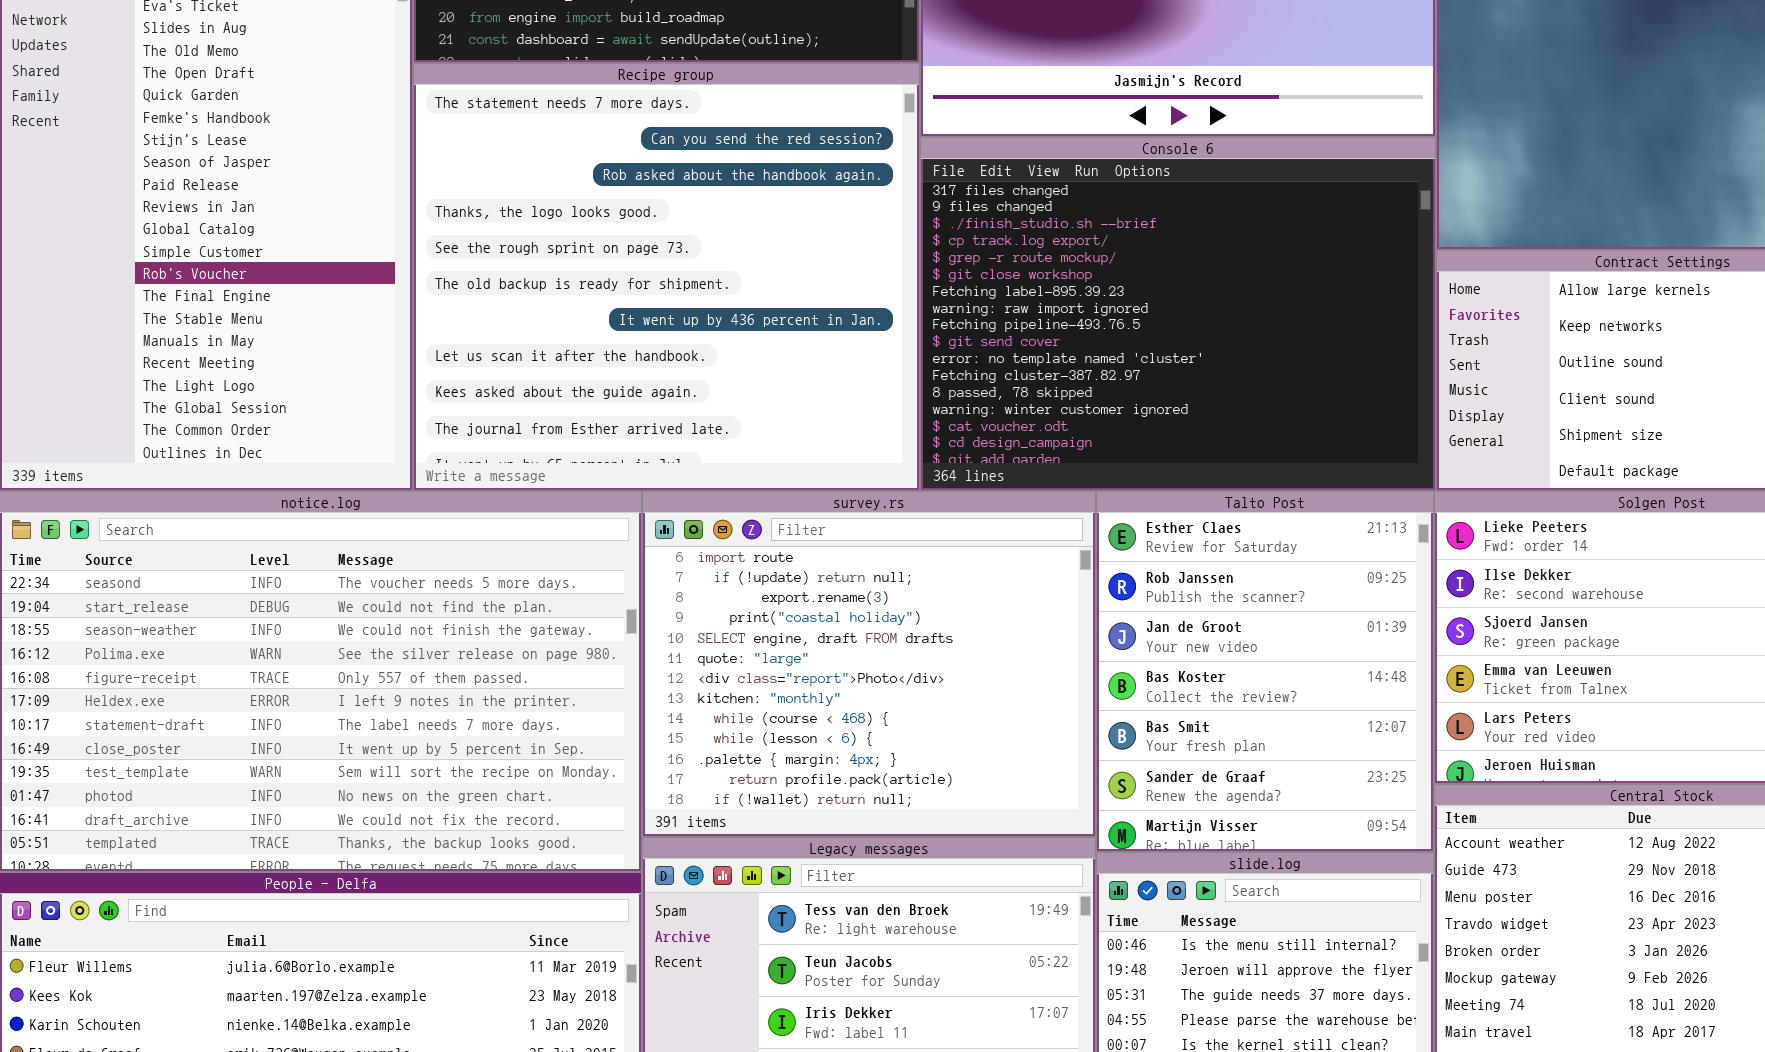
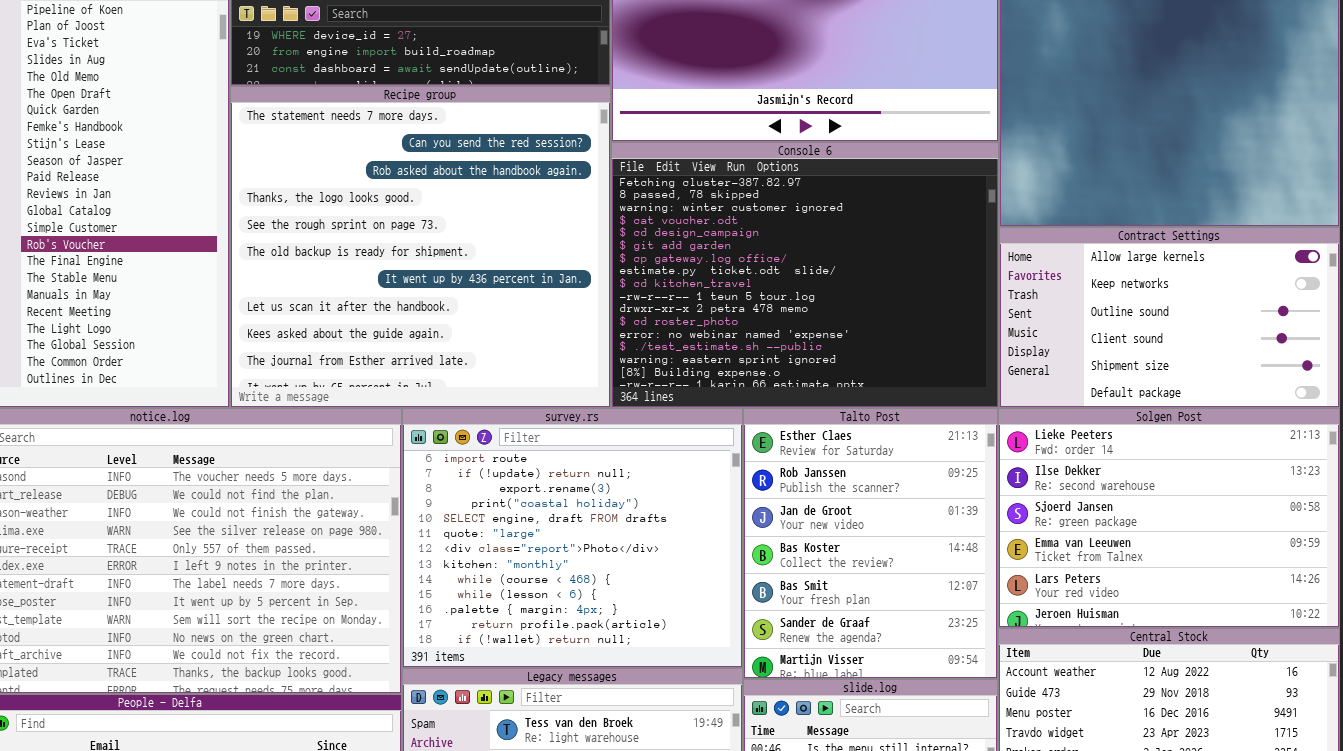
Console 6: [920,137,1436,491] -> [611,142,999,408], scrolled down 11 rows

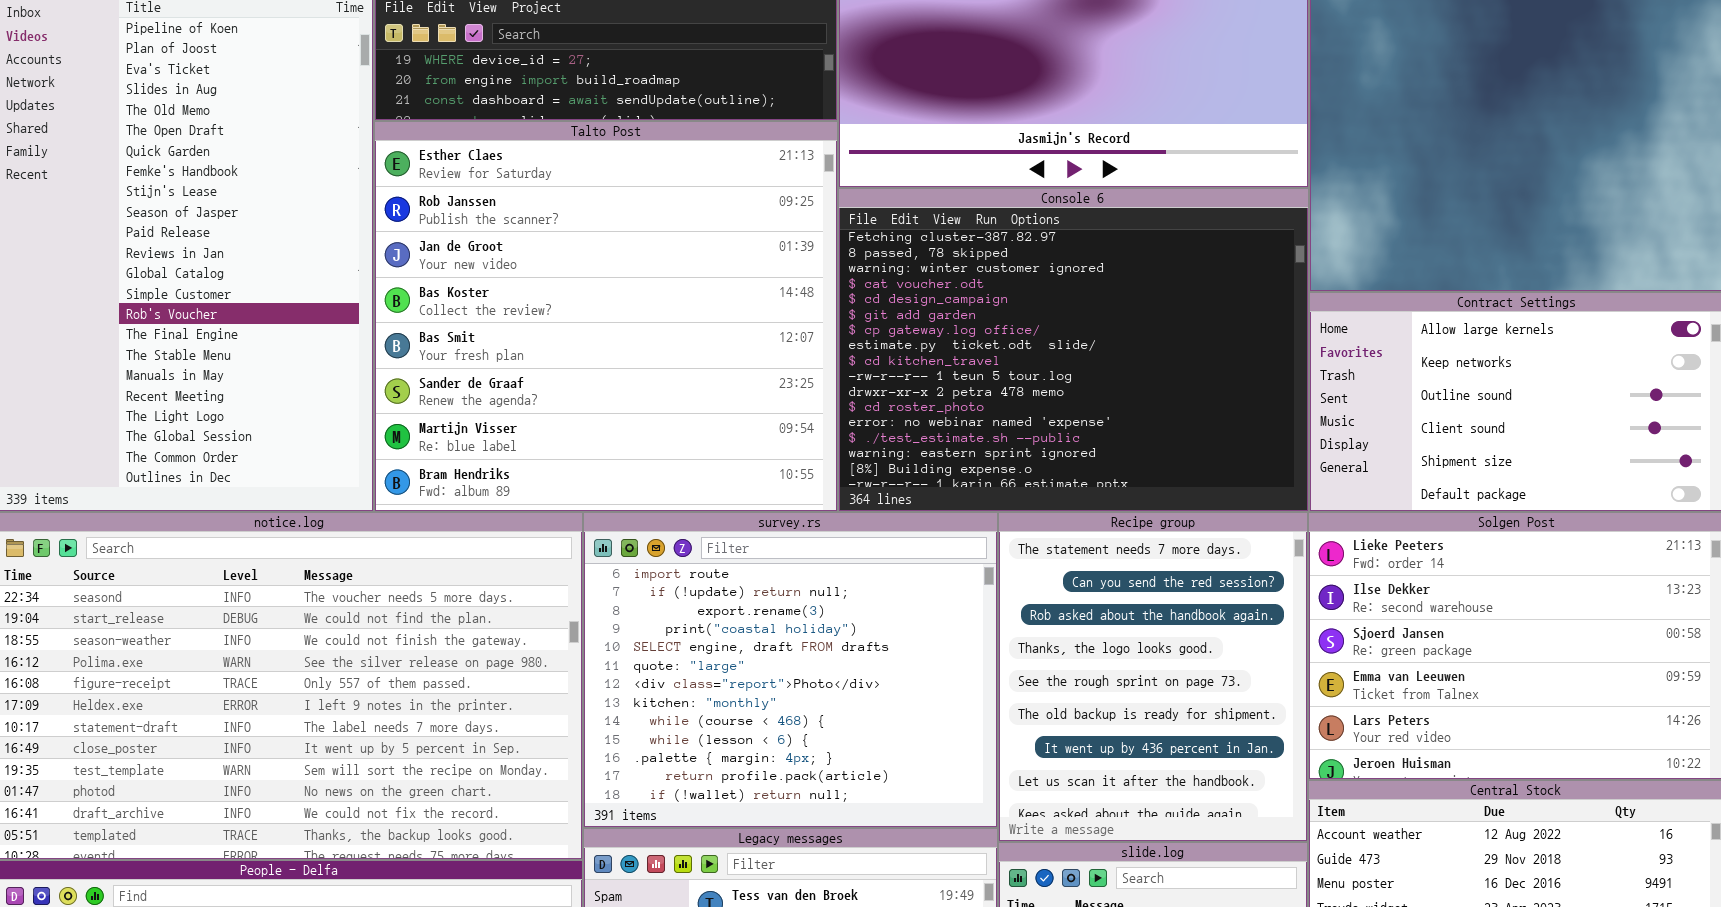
Recipe group: [230,86,611,408] -> [998,512,1308,842], moved, resized
Talto Post: [743,408,998,679] -> [374,121,838,512], moved, resized

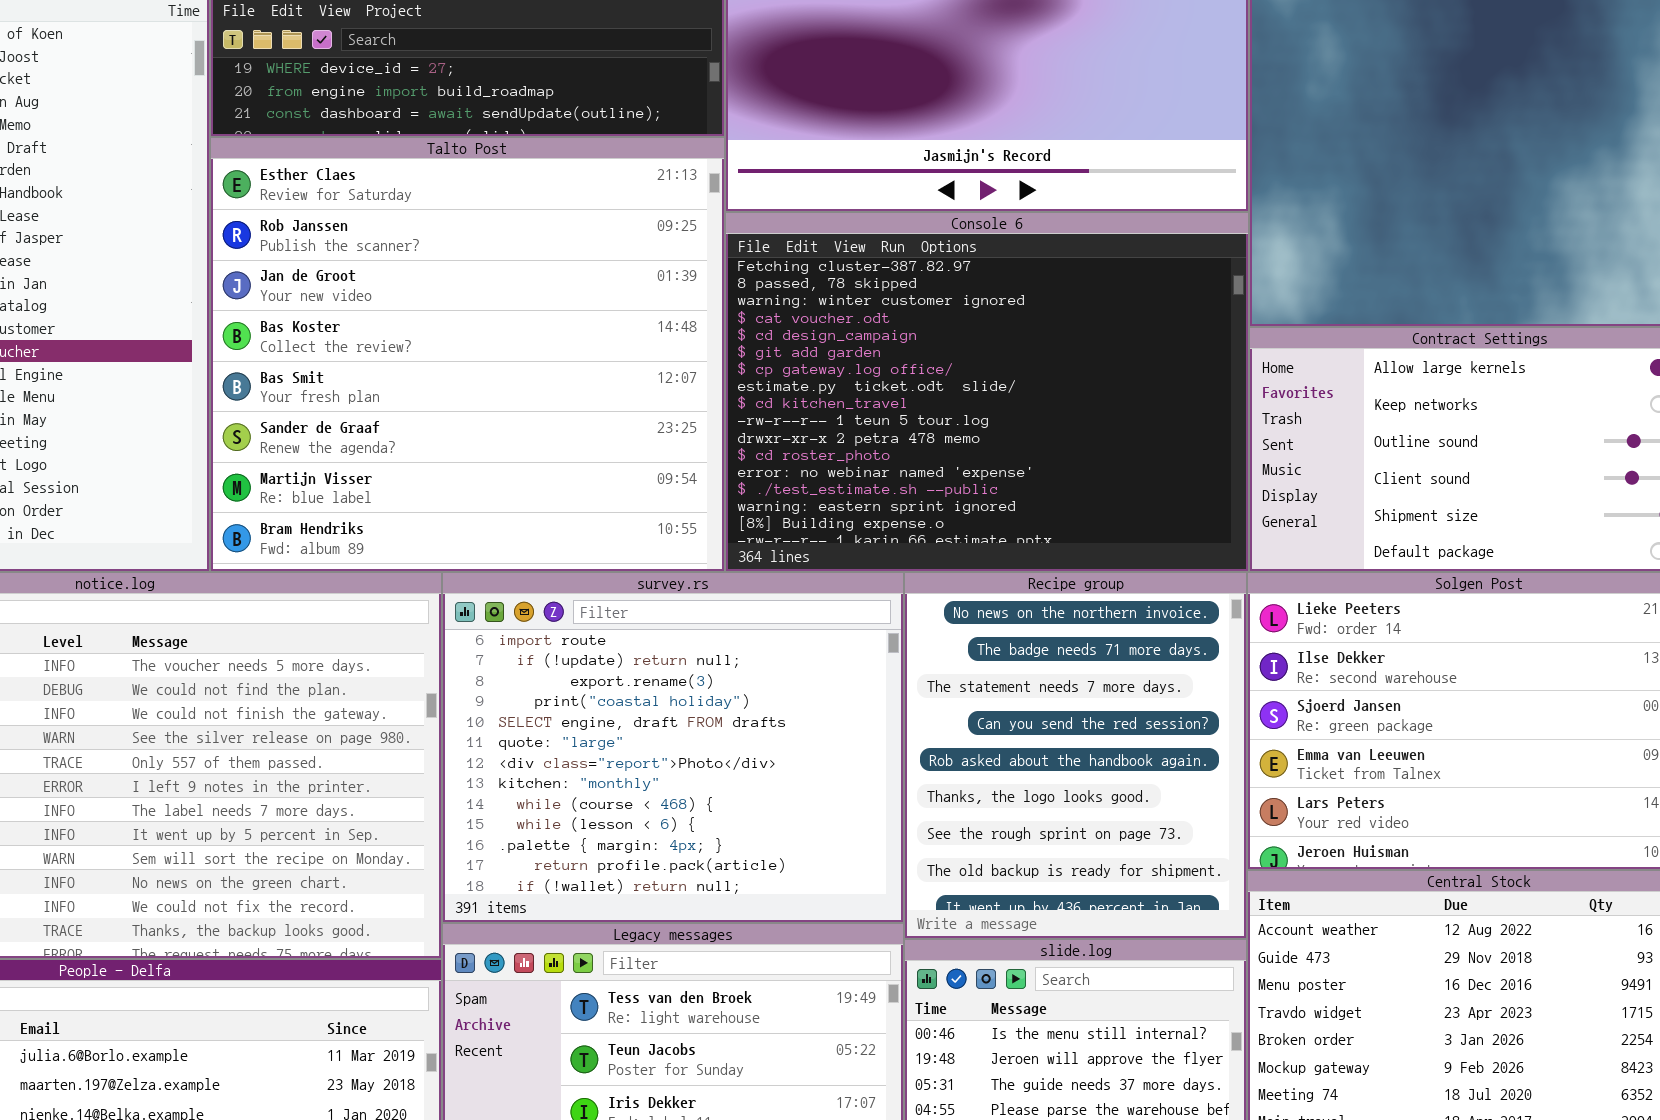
Recipe group: [998,512,1308,842] -> [904,572,1247,939], scrolled up 2 rows

